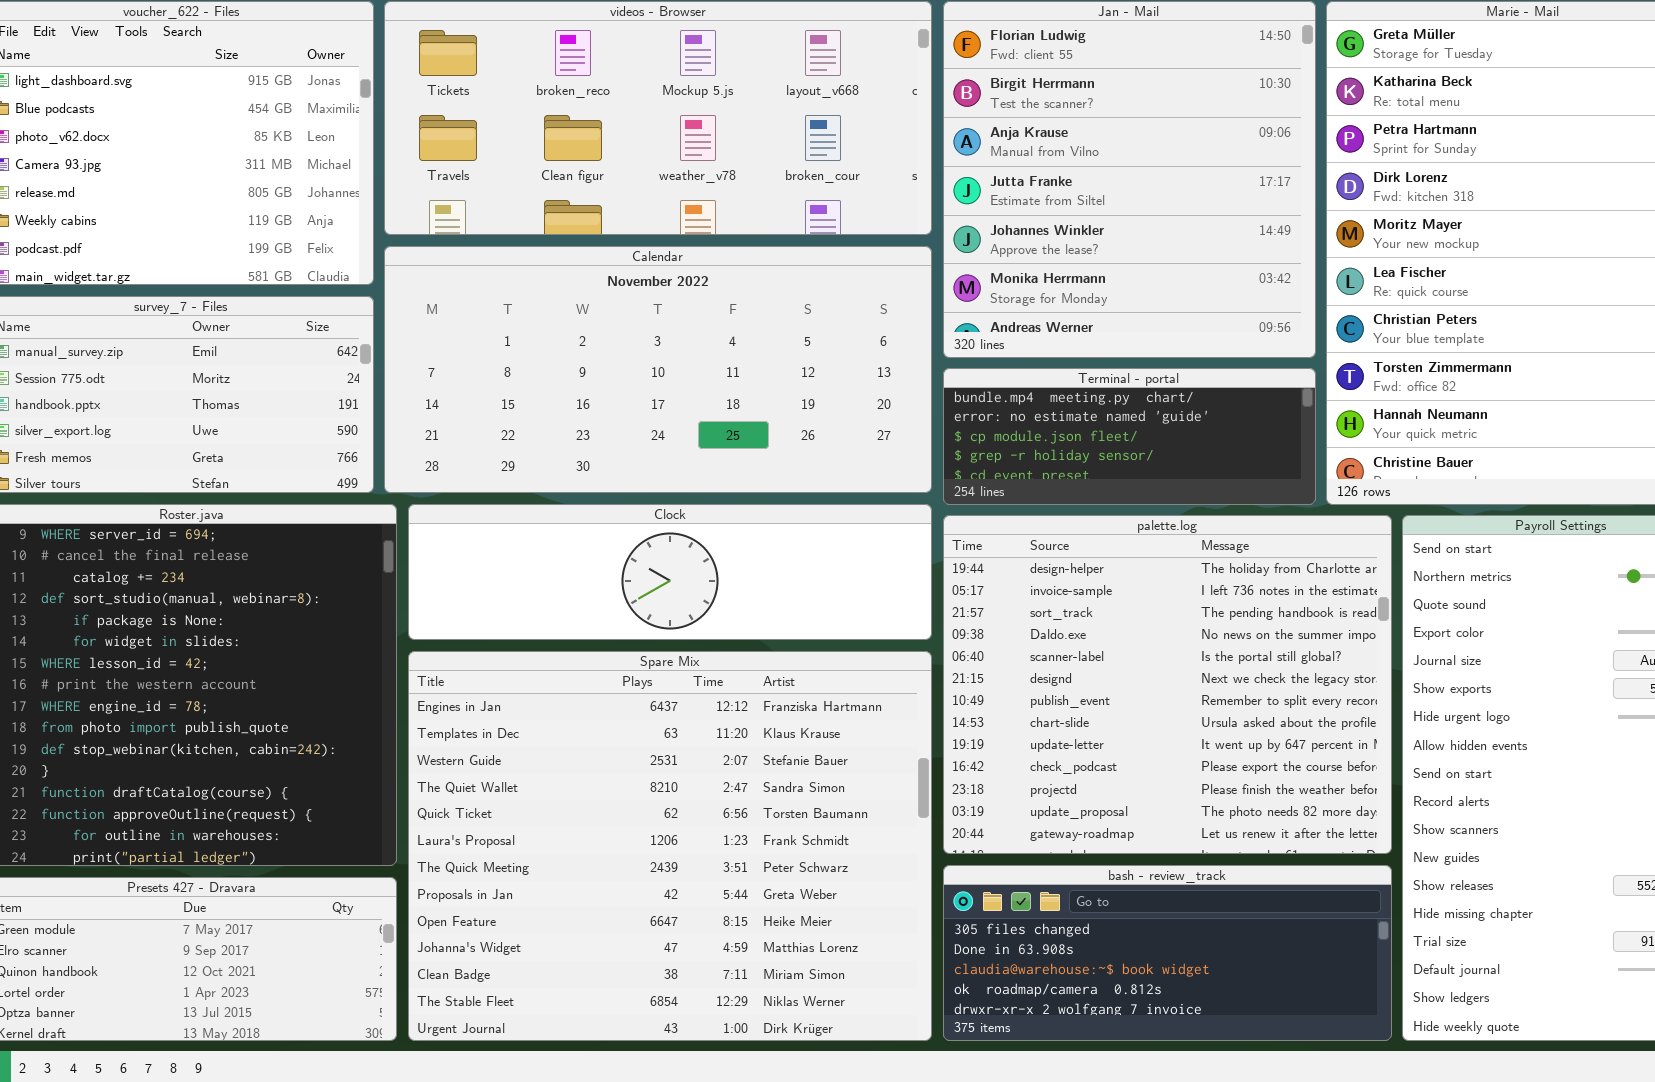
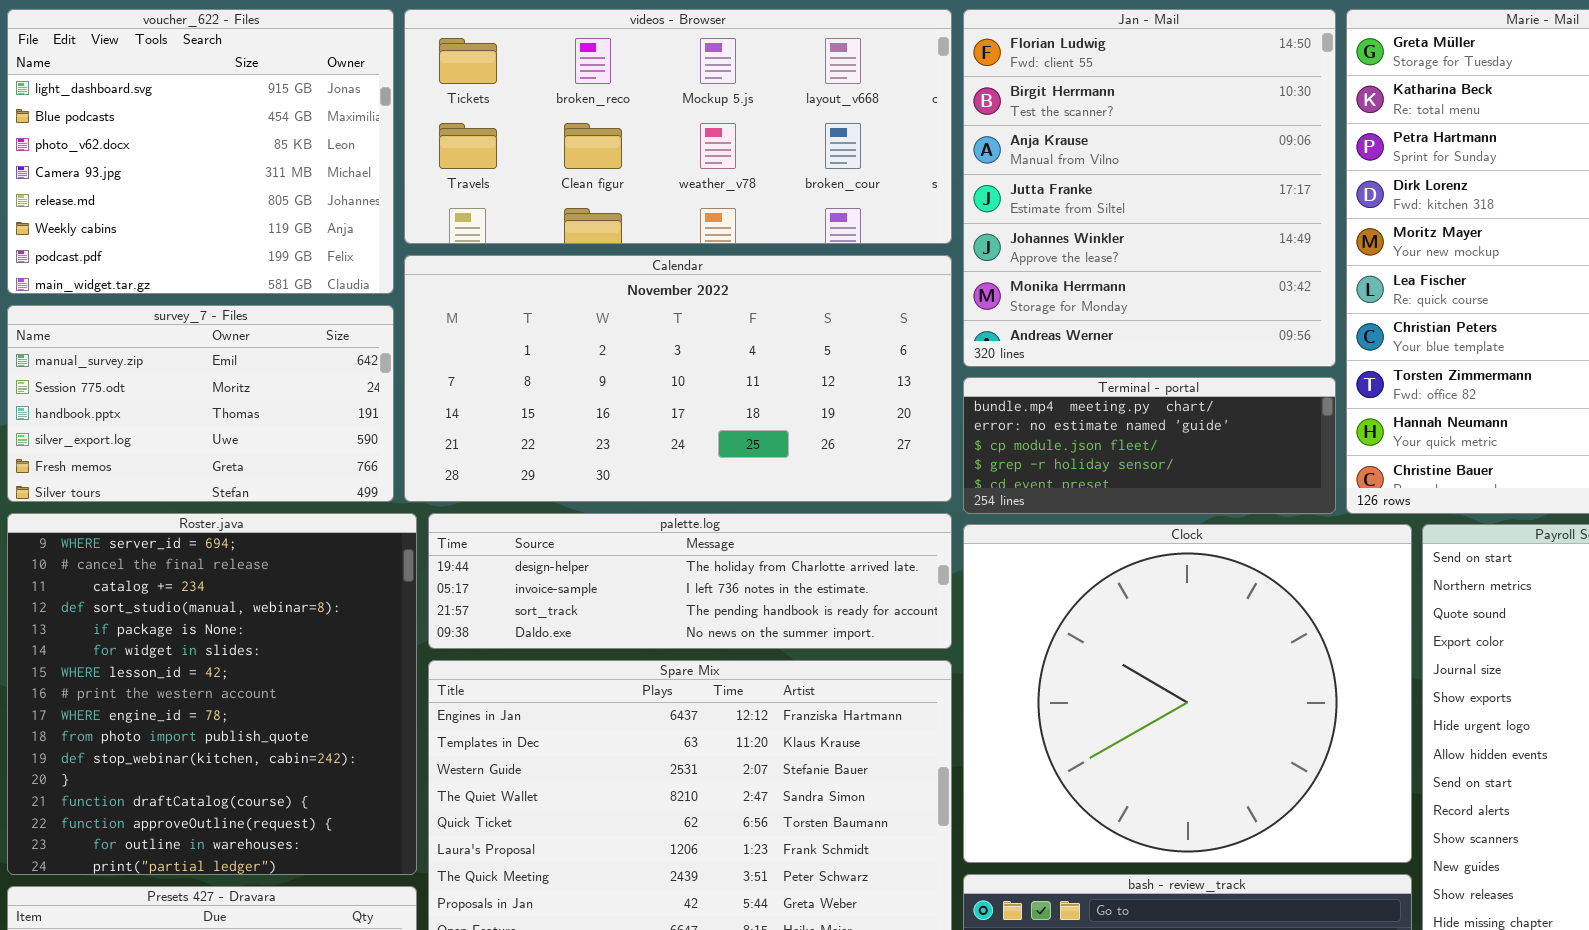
Clock: [408,504,932,640] -> [963,524,1412,863], moved, resized
palette.log: [943,515,1392,854] -> [428,513,952,649], moved, resized

